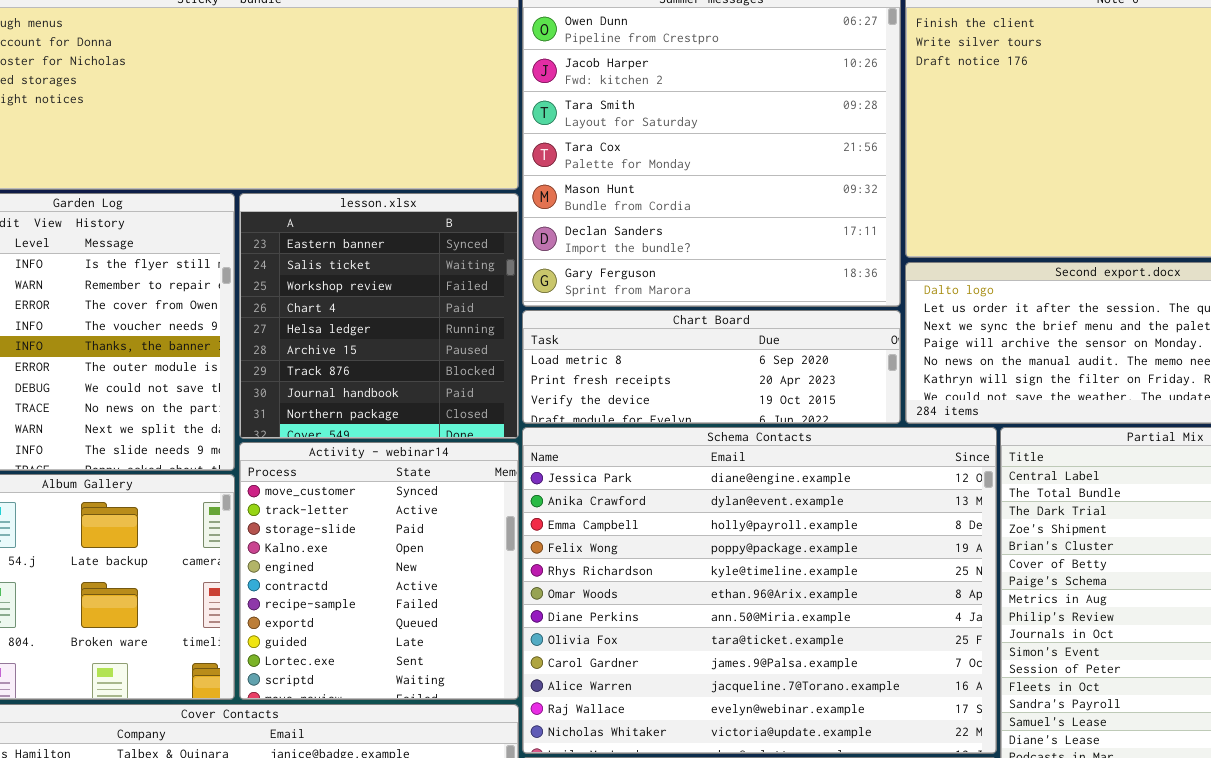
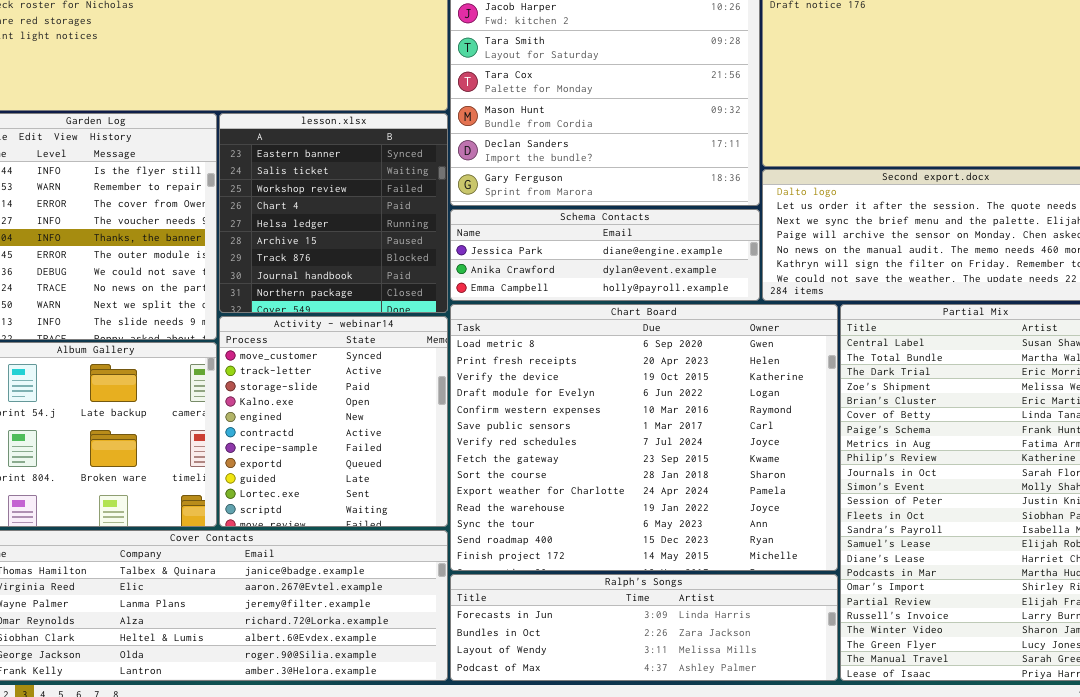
Chart Board: [522,310,901,424] -> [450,304,838,571], moved, resized
Schema Contacts: [522,427,997,754] -> [450,209,760,301], moved, resized

